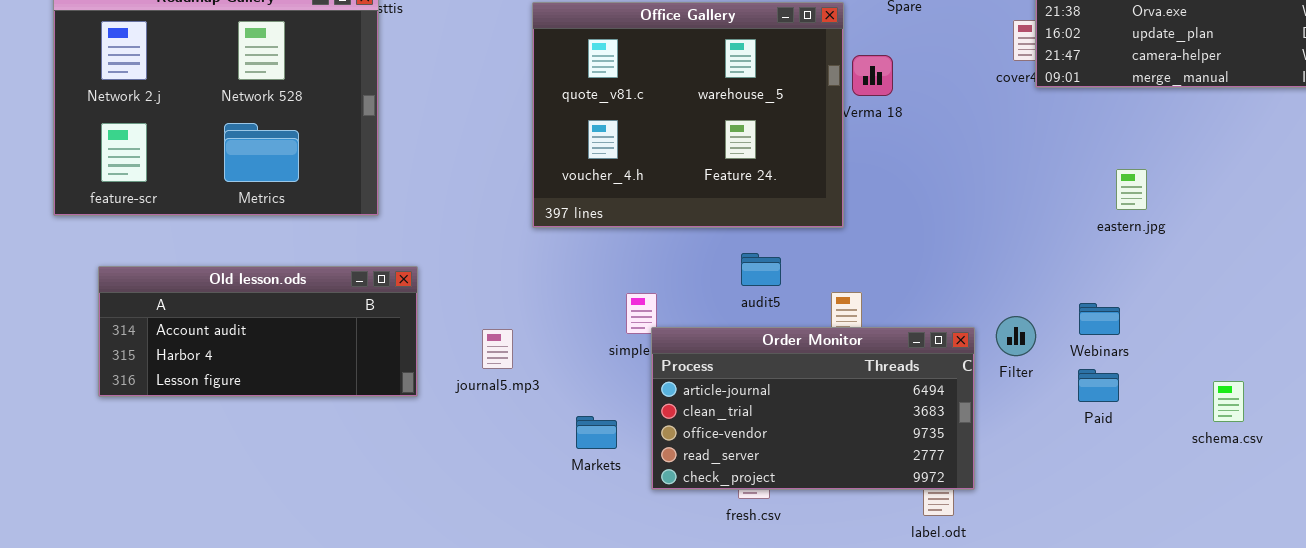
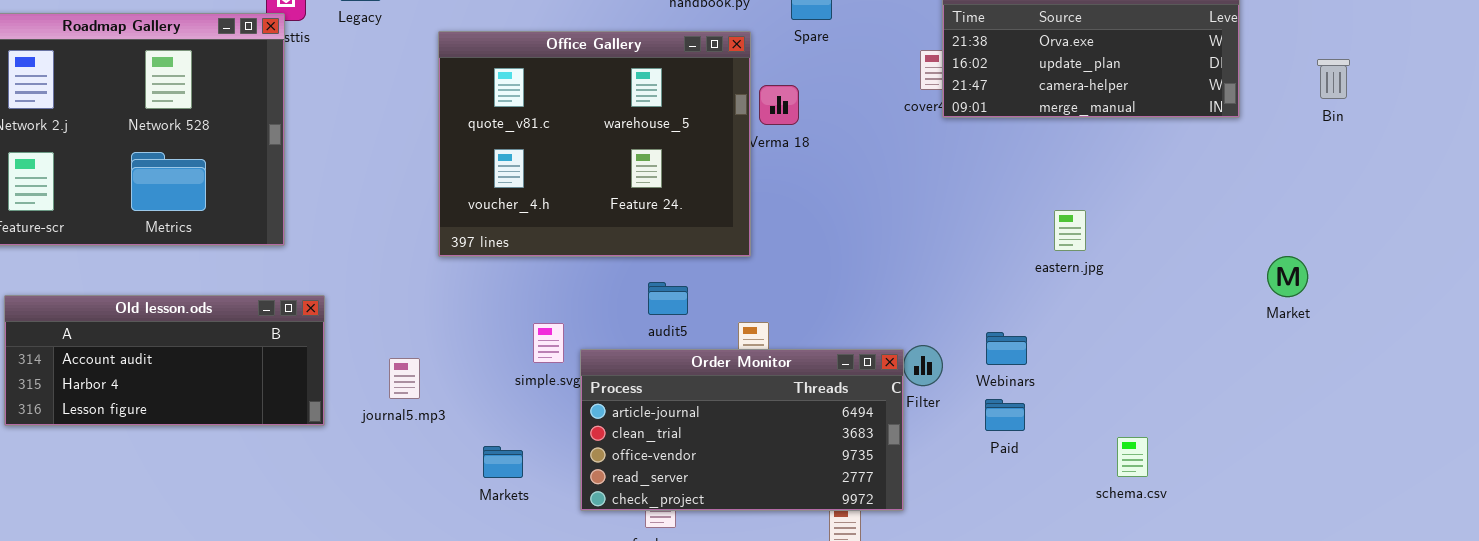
eastern.jpg: [1116,169,1147,210] -> [1054,210,1086,251], moved
Order Monitor: [651,327,975,490] -> [580,349,904,511], moved
schema.csv: [1213,381,1244,422] -> [1117,437,1148,477], moved

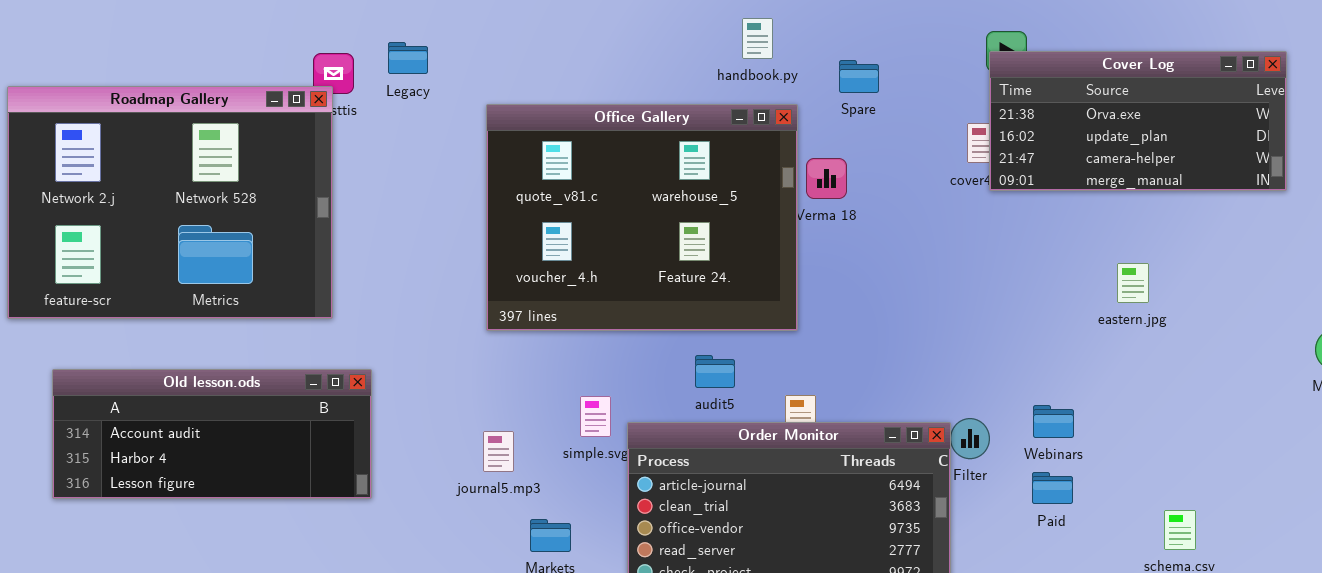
eastern.jpg: [1054,210,1086,251] -> [1117,263,1149,303], moved
journal5.mp3: [389,358,420,399] -> [483,431,514,472], moved

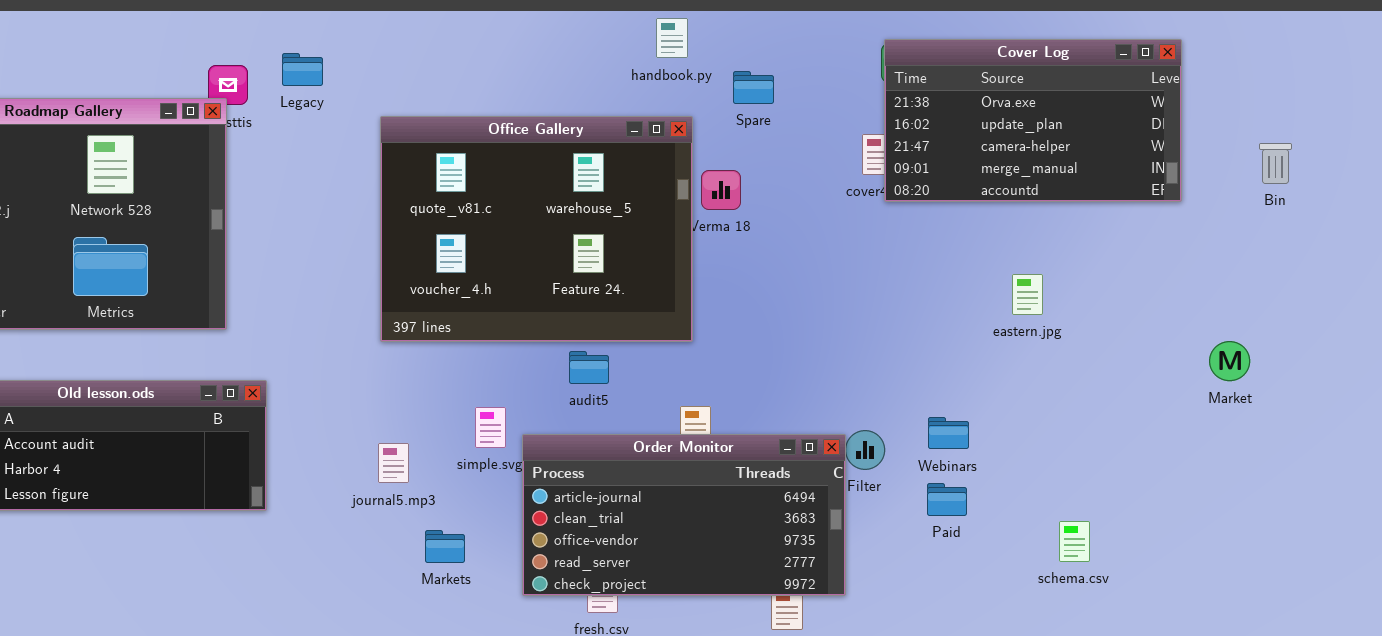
handbook.py: [742,18,773,59] -> [656,18,688,58], moved
Cover Log: [989,51,1287,191] -> [884,39,1182,202], resized
audit5: [695,355,735,388] -> [569,351,609,384], moved

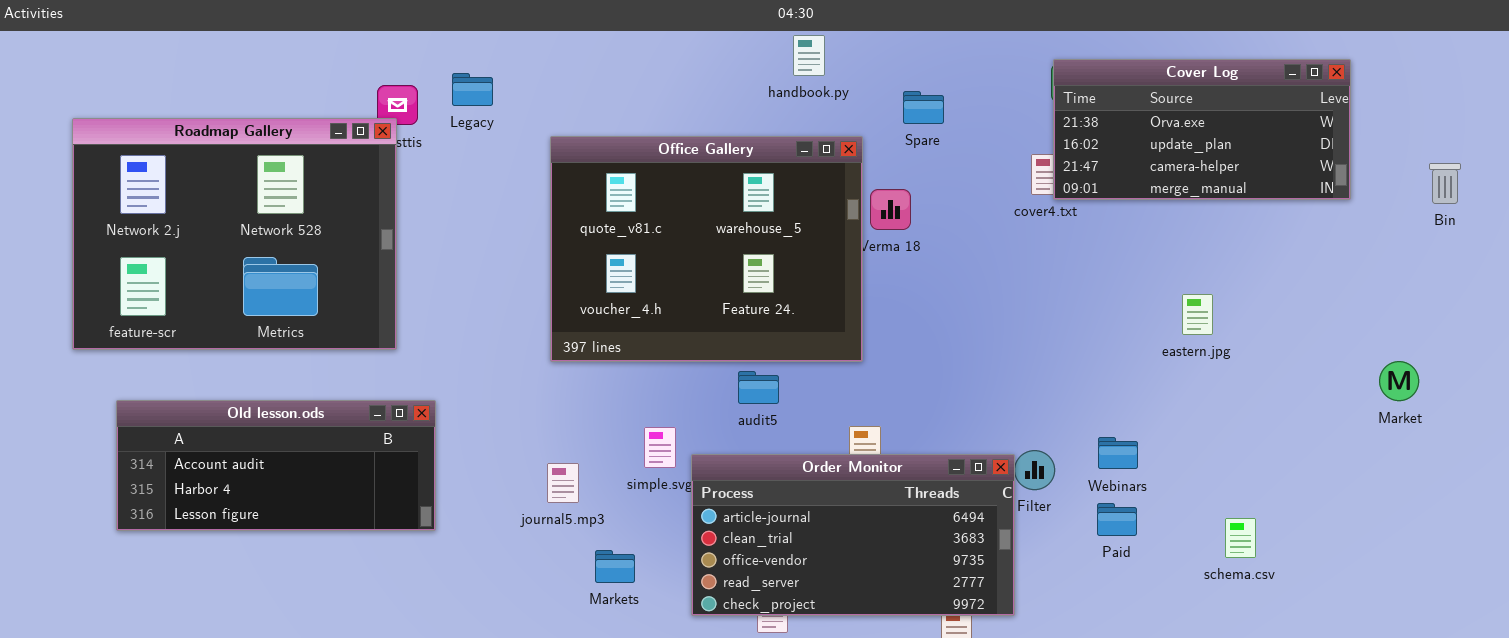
handbook.py: [656,18,688,58] -> [793,35,825,76], moved
Cover Log: [884,39,1182,202] -> [1053,59,1351,200], resized
schema.csv: [1059,521,1090,562] -> [1225,518,1256,558], moved

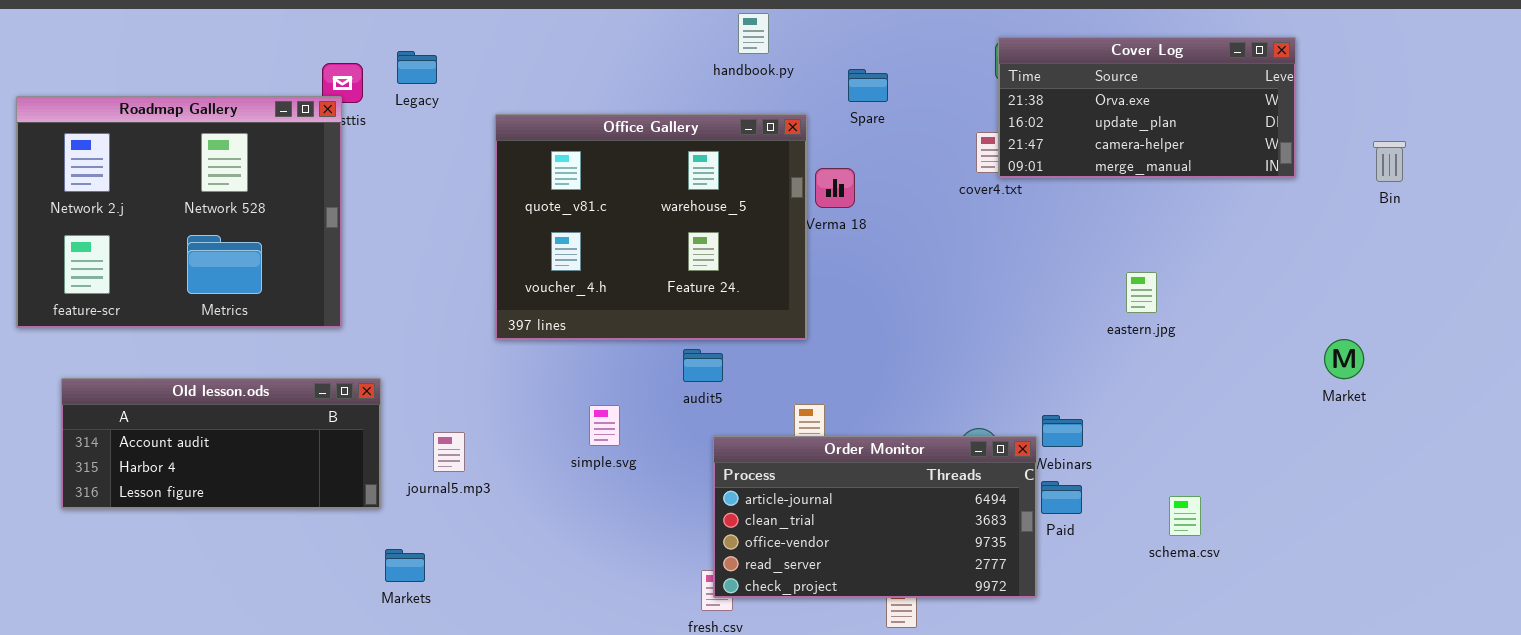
Order Monitor: [691,454,1015,616] -> [713,436,1037,598], moved
journal5.mp3: [547,463,579,503] -> [433,432,465,472], moved
Markets: [595,550,635,583] -> [385,549,425,582], moved

